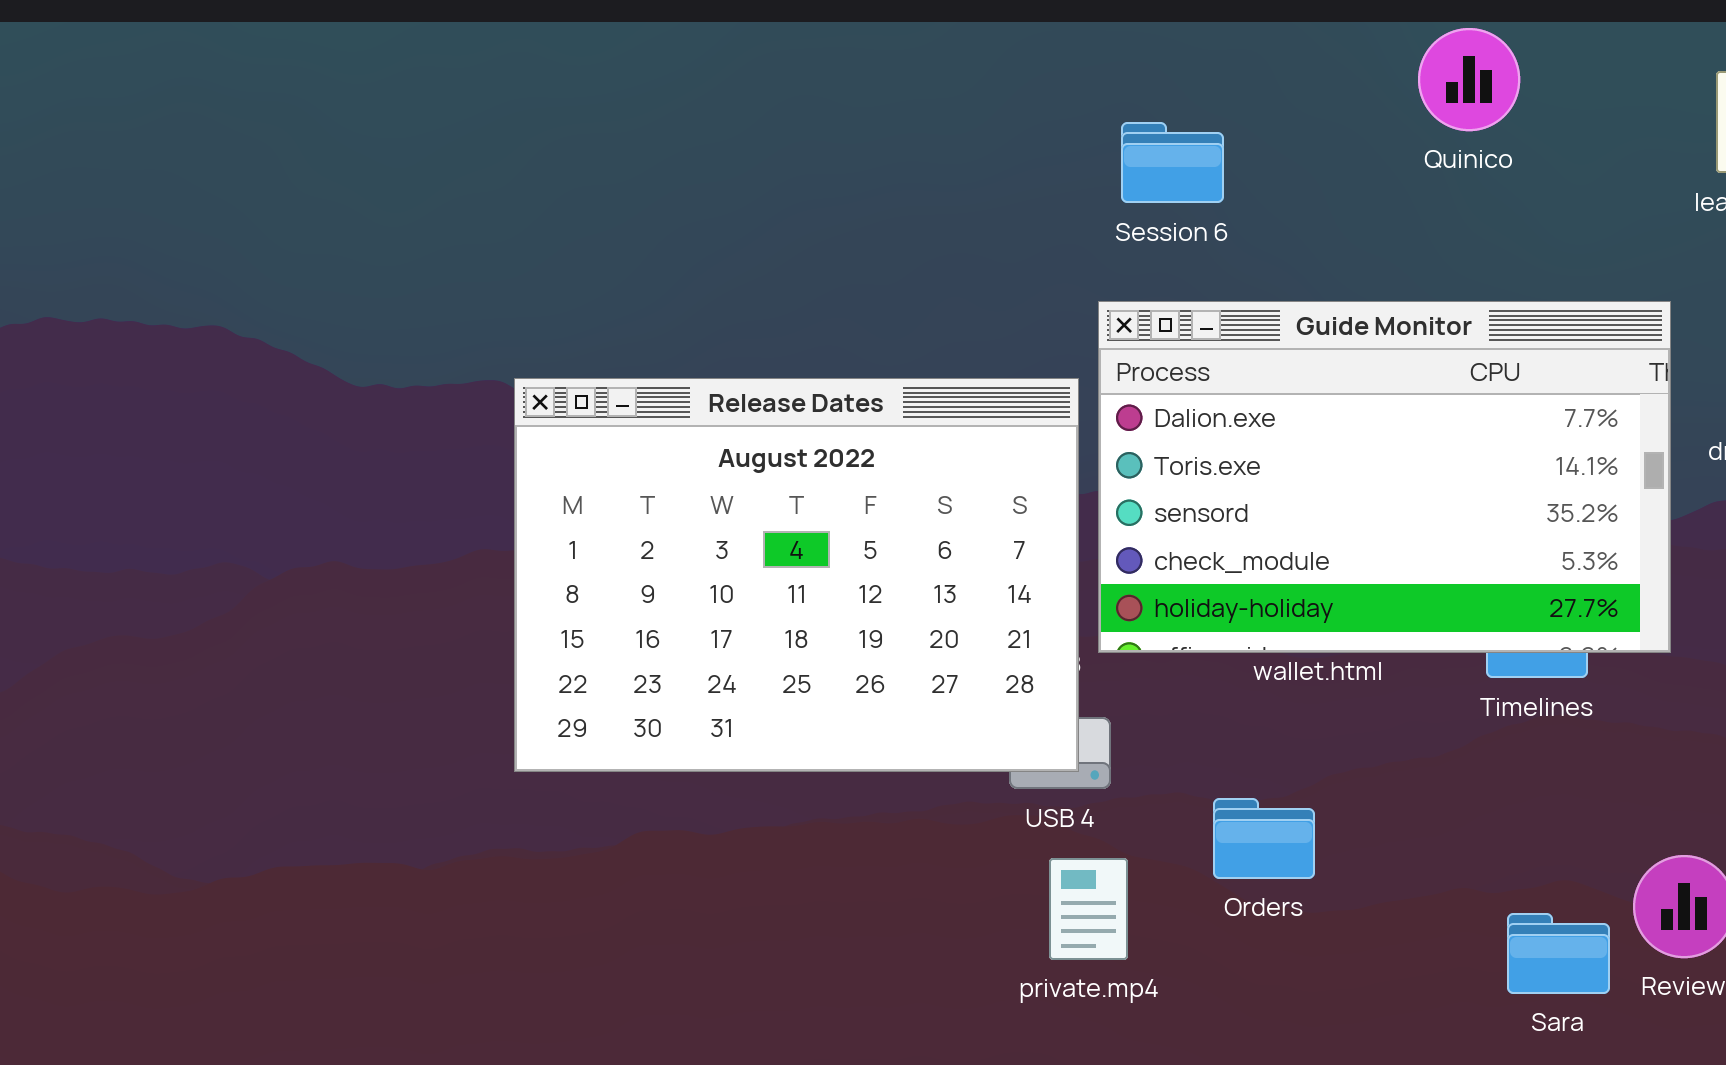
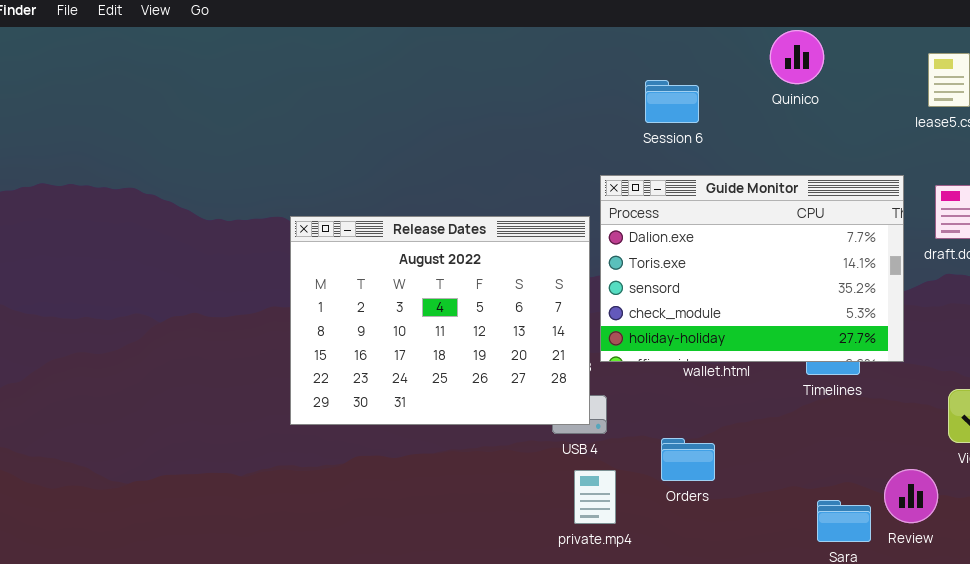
Session 6: [1121,122,1224,203] -> [645,80,699,123], moved

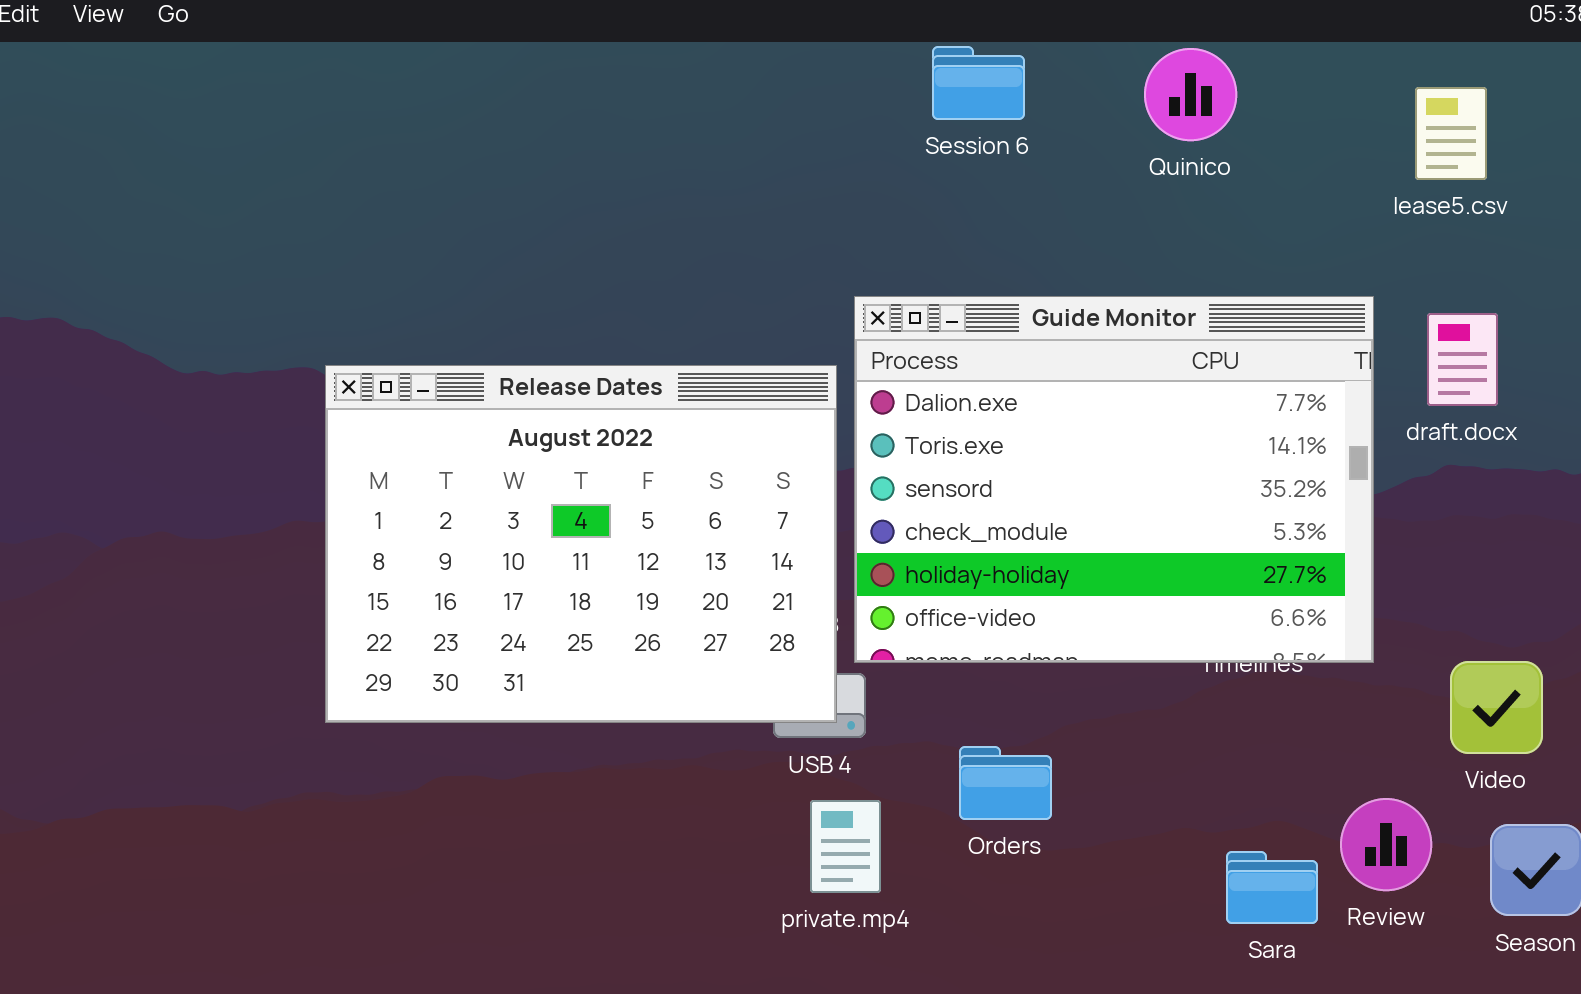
Session 6: [645,80,699,123] -> [932,46,1025,120], moved
Guide Monitor: [600,175,904,362] -> [854,296,1374,663], resized

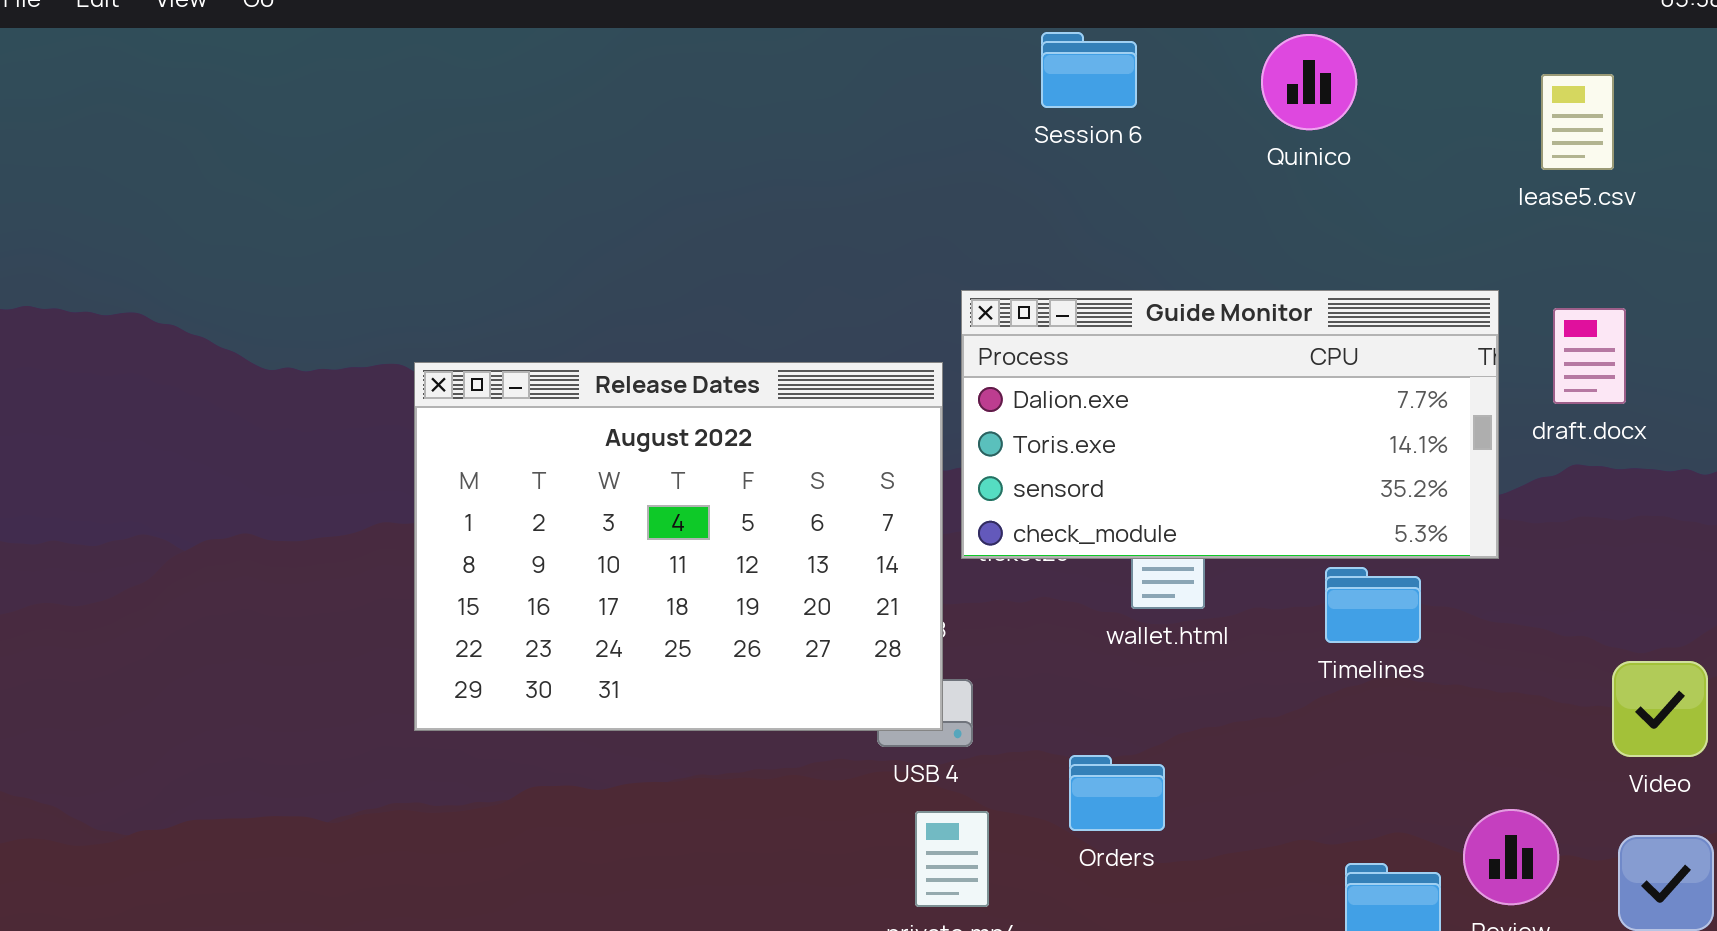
Guide Monitor: [854,296,1374,663] -> [961,290,1499,559], resized
Video: [1450,661,1543,754] -> [1612,661,1708,757], moved

